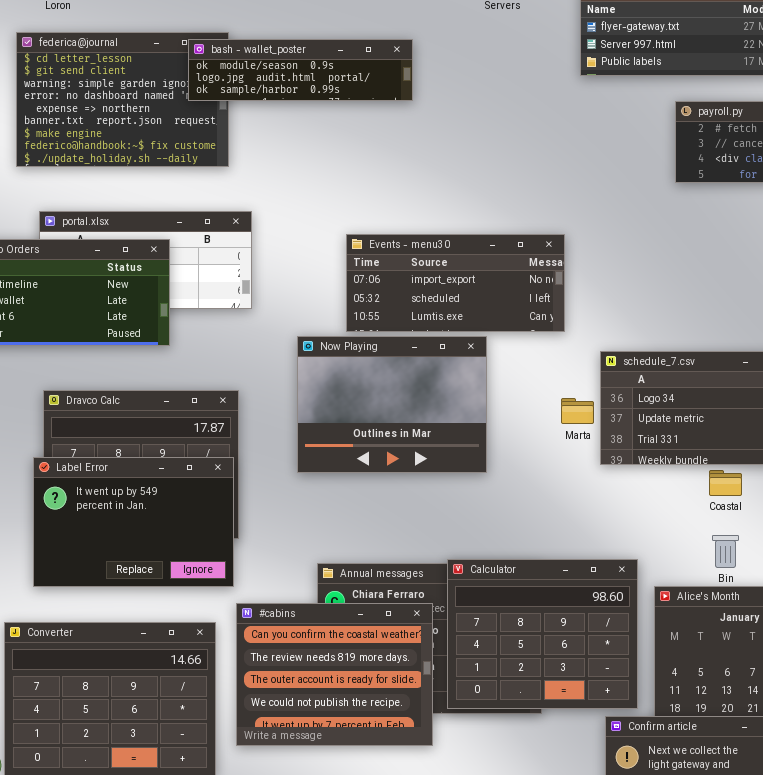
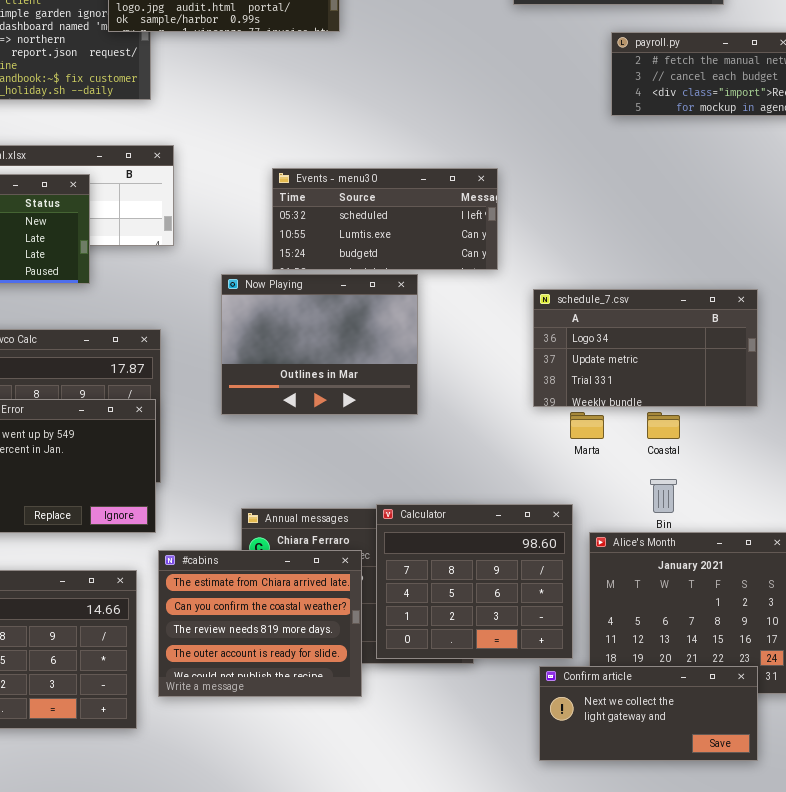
Events - menu30: [346,234,565,332] -> [272,168,498,270], scrolled down 1 row
Marta: [561,398,594,424] -> [570,412,604,439], moved
#cabins: [236,603,433,746] -> [158,550,362,697], scrolled up 1 row

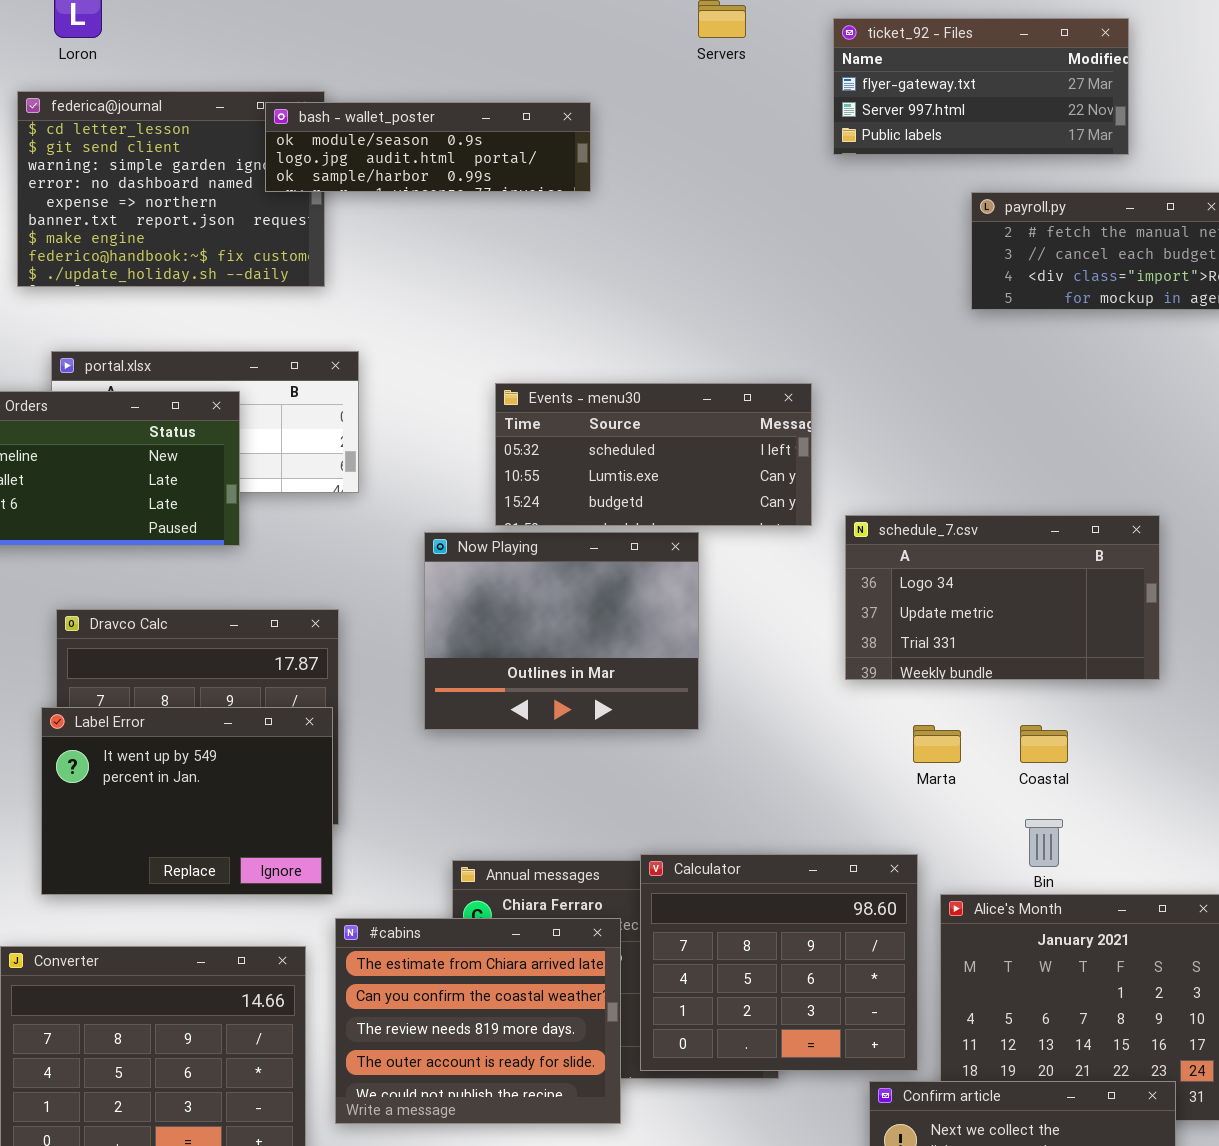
schedule_7.csv: [533,289,758,407] -> [845,515,1160,680], moved

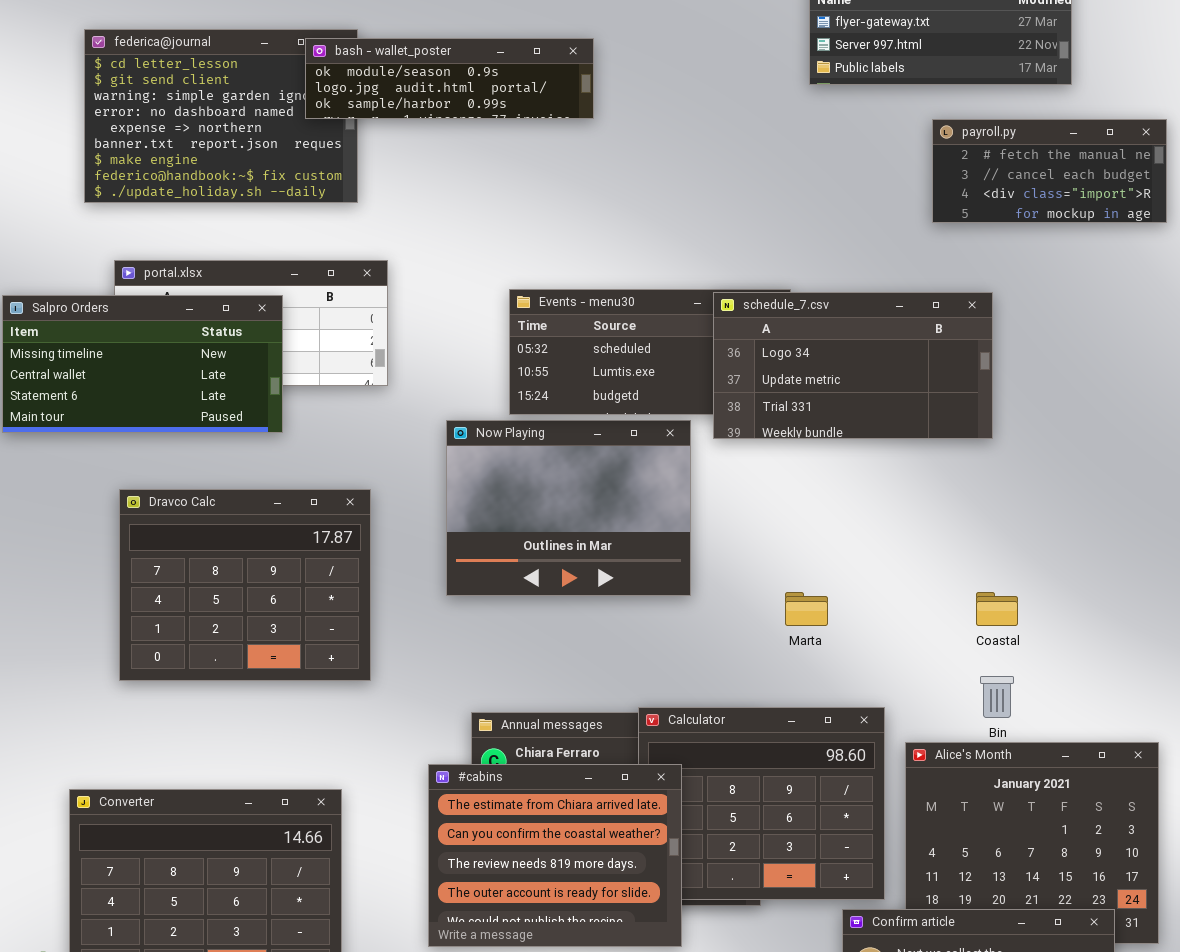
schedule_7.csv: [845,515,1160,680] -> [713,292,993,439], moved
Label Error: [41,707,333,895] -> none, closed
Marta: [913,725,961,763] -> [785,592,828,626], moved
#cabins: [335,918,621,1124] -> [428,764,682,947], moved

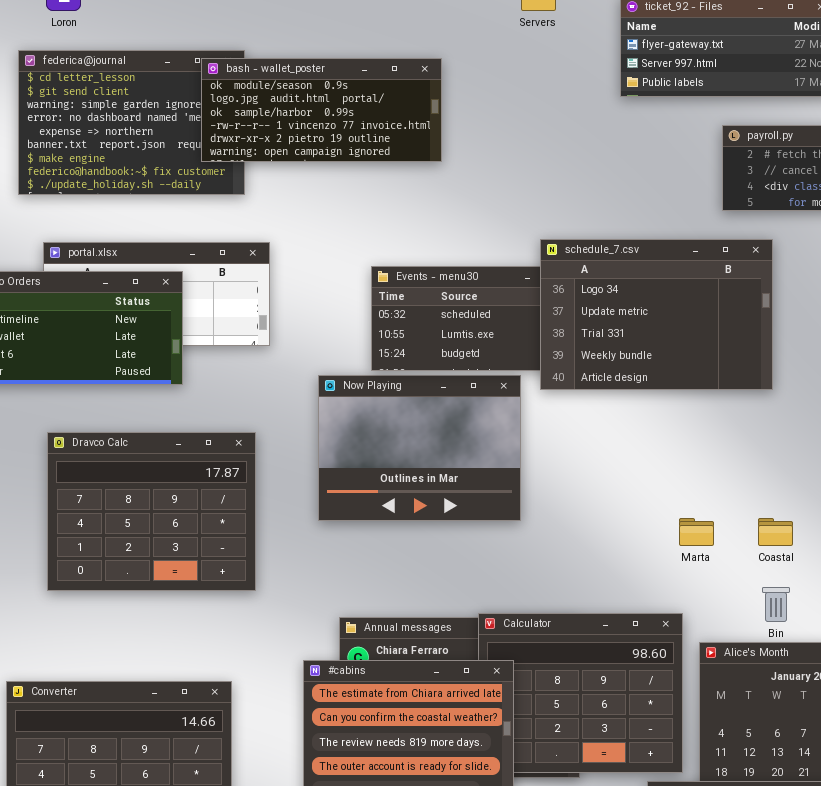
bash - wallet_poster: [305,38,594,119] -> [201,58,442,162], resized
schedule_7.csv: [713,292,993,439] -> [540,239,773,390], resized
Marta: [785,592,828,626] -> [679,518,714,546], moved

